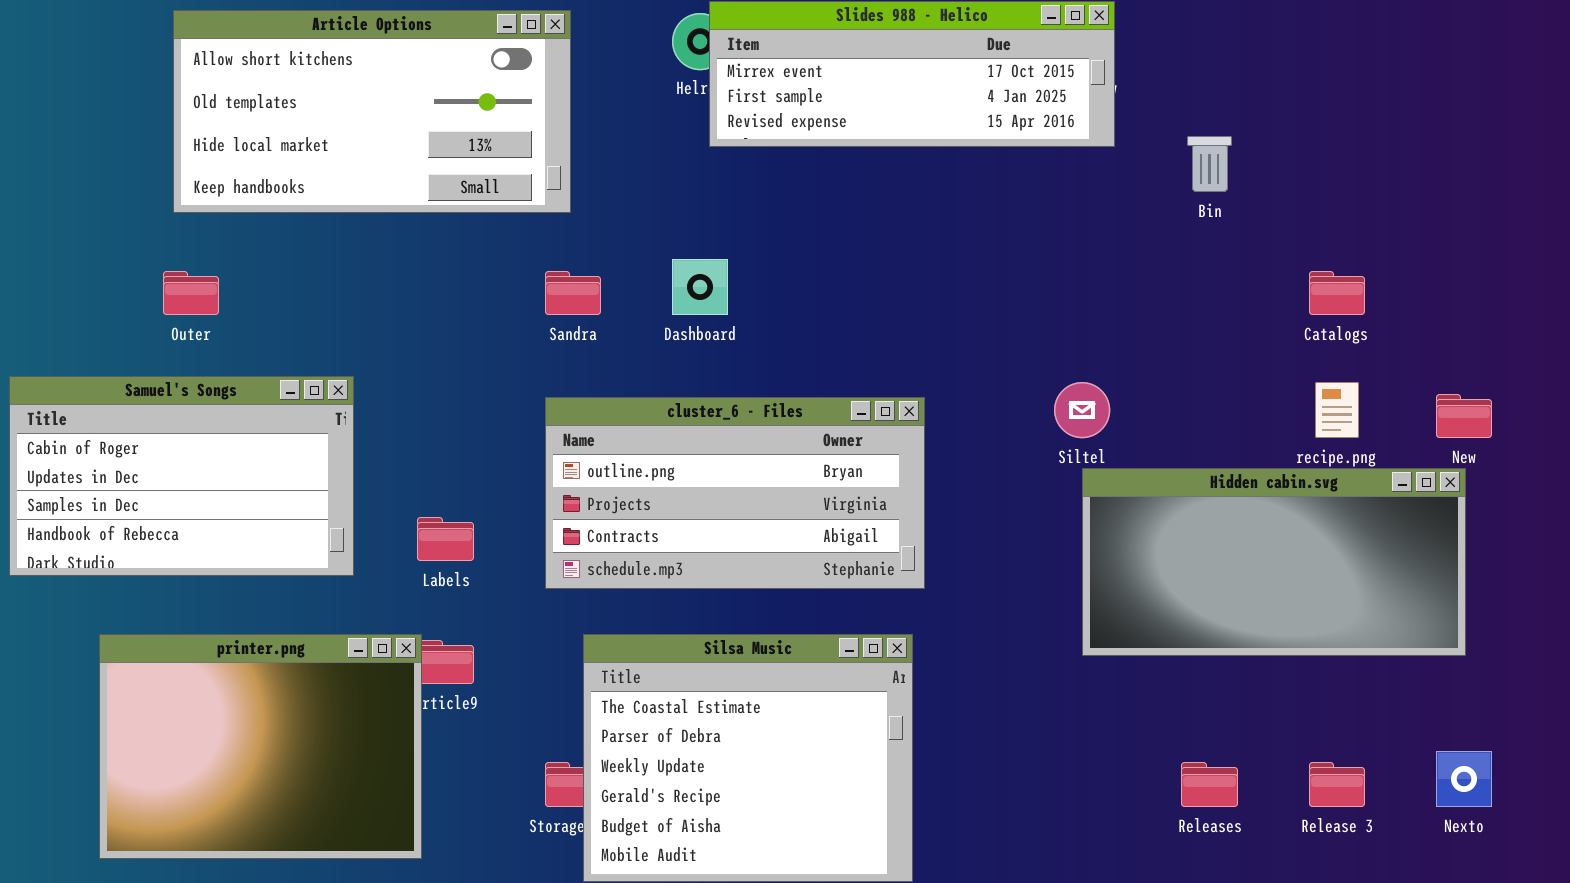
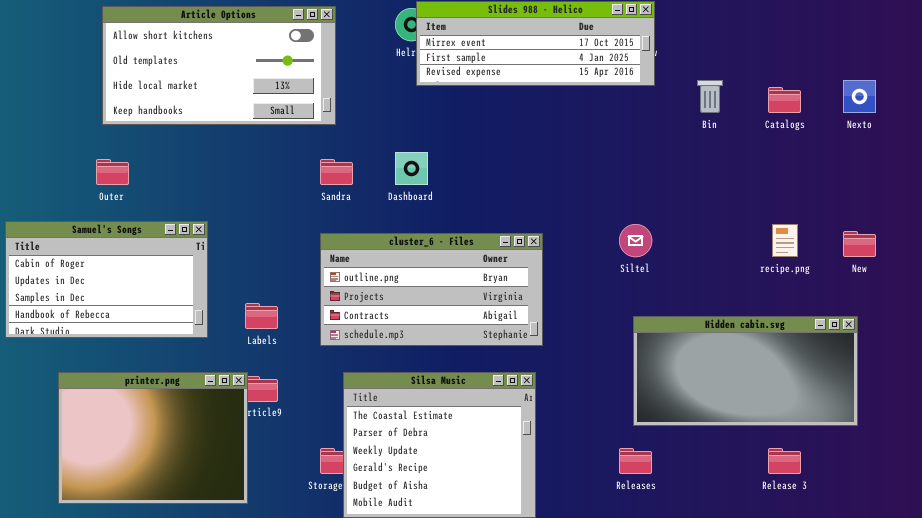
Catalogs: [1309,271,1365,315] -> [768,87,801,113], moved
Hidden cabin.svg: [1082,468,1466,656] -> [633,316,858,426], moved
Nexto: [1436,751,1492,807] -> [843,80,876,113], moved
Releases: [1181,762,1238,807] -> [619,448,652,474], moved

